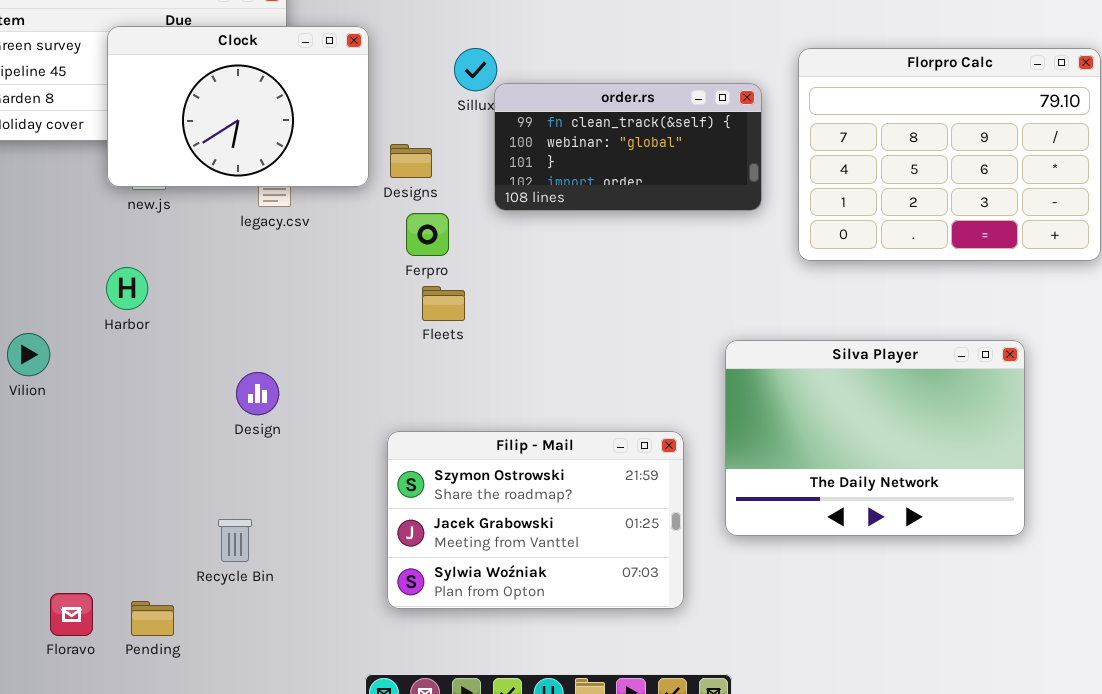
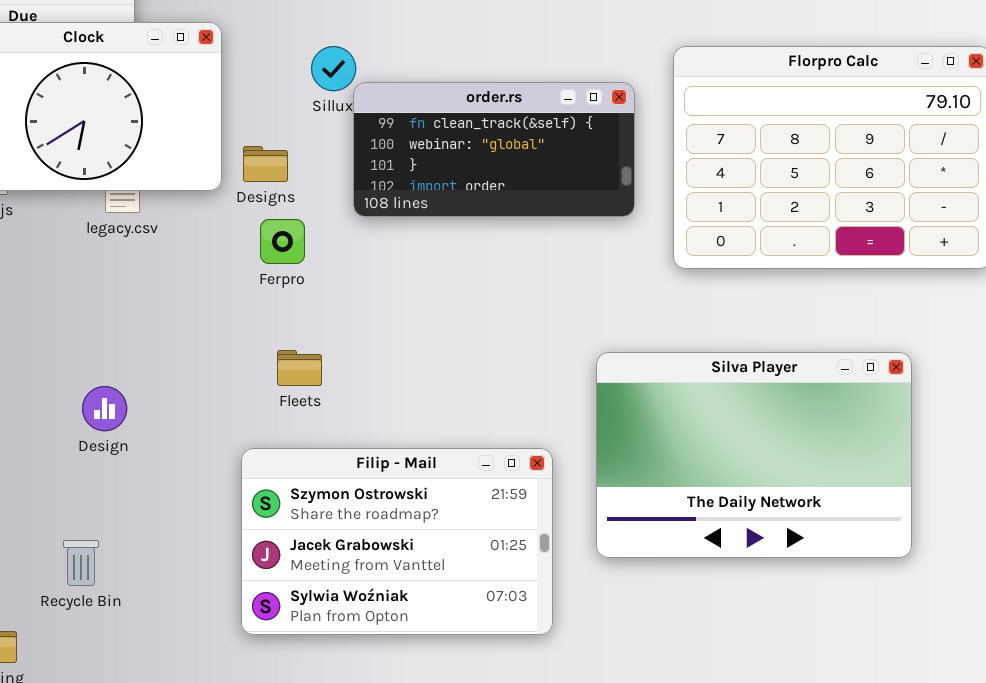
Fleets: [422,286,465,321] -> [277,350,322,386], moved

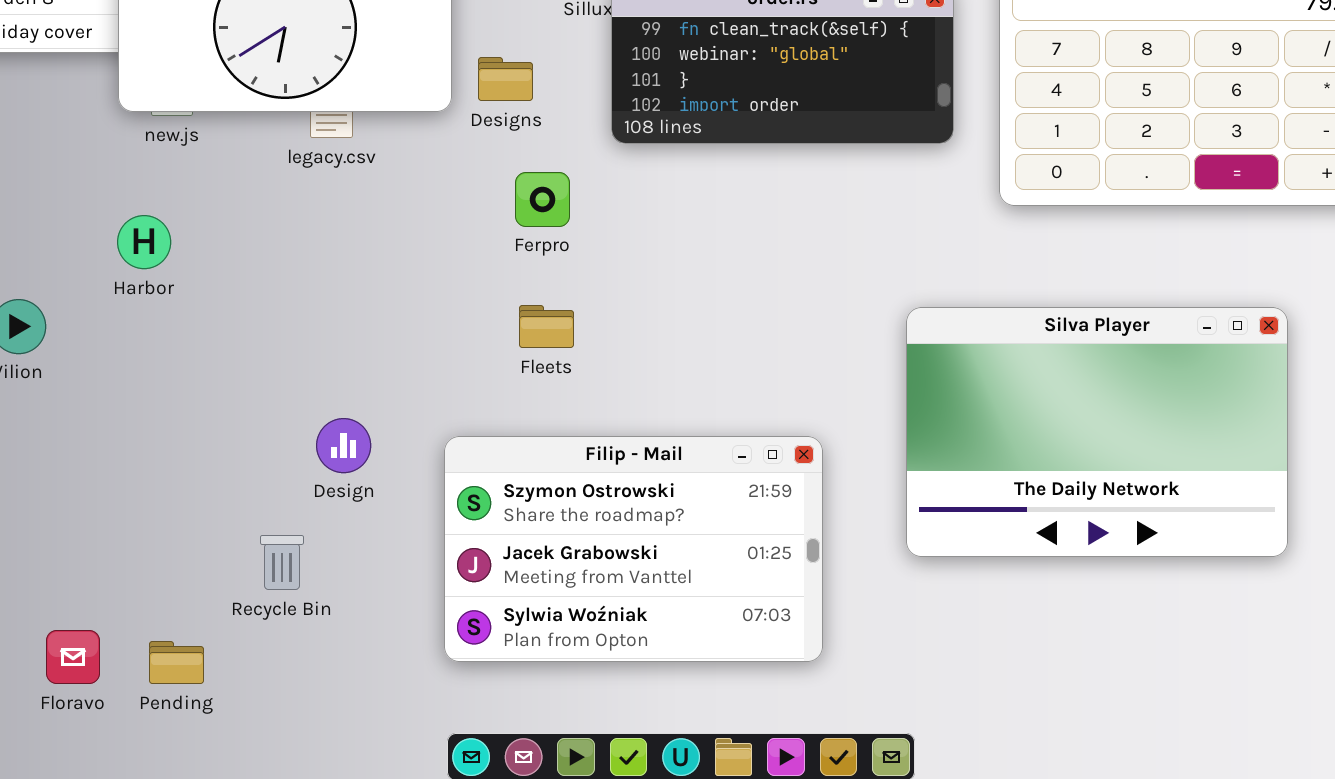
Ferpro: [260,219,305,264] -> [515,172,570,227], moved
Design: [82,386,127,431] -> [316,418,371,473], moved
Filip - Mail: [241,448,553,635] -> [444,436,823,662], moved

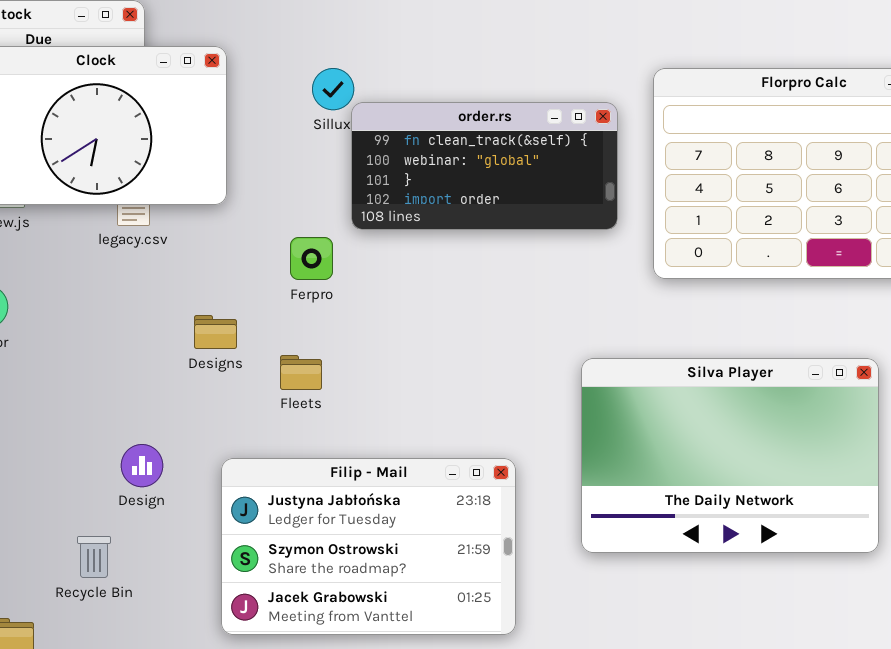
Designs: [478,57,533,101] -> [194,315,237,349], moved
Ferpro: [515,172,570,227] -> [290,237,333,280], moved
Filip - Mail: [444,436,823,662] -> [221,458,516,635], scrolled up 1 row

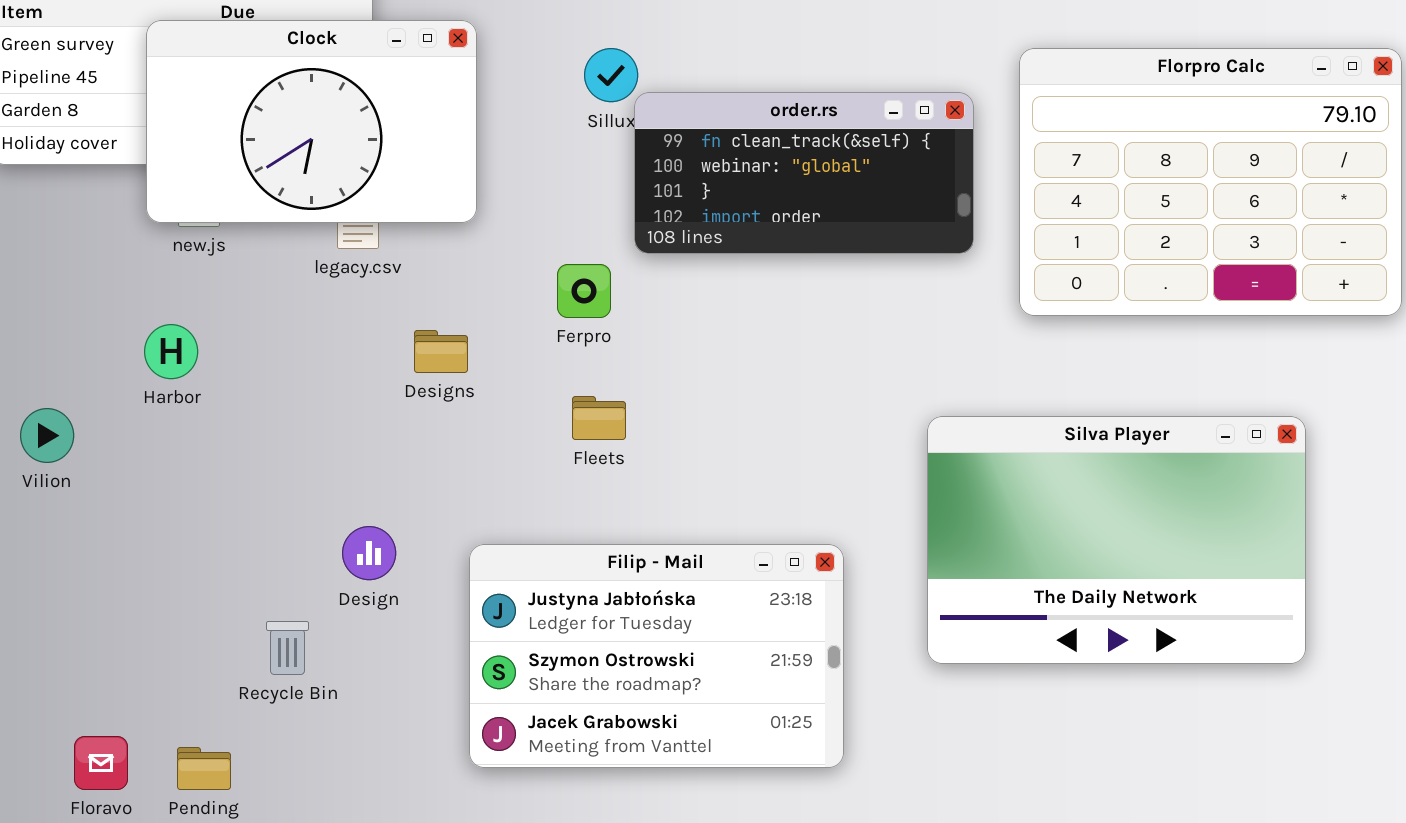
Designs: [194,315,237,349] -> [414,330,468,373], moved
Fleets: [280,355,322,390] -> [572,396,626,440], moved
Recycle Bin: [77,536,111,578] -> [266,621,309,675], moved

